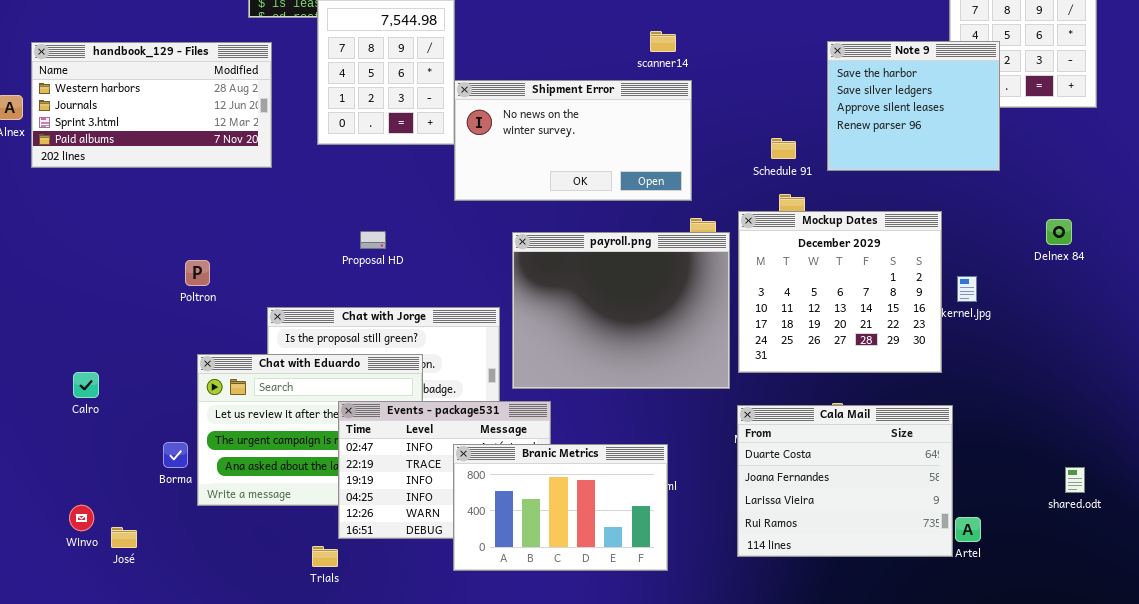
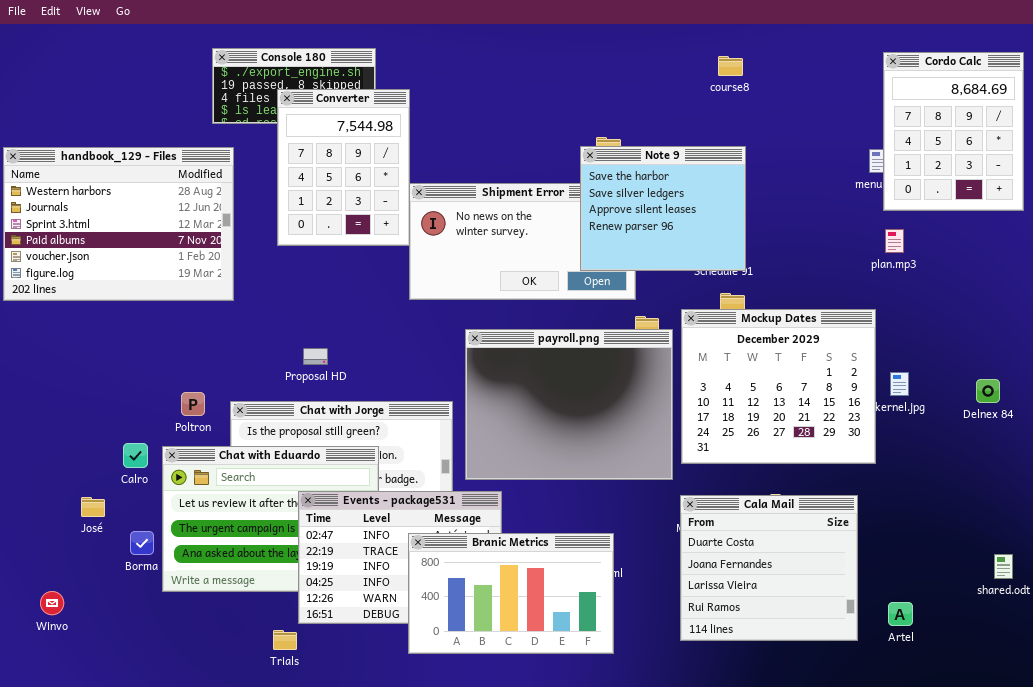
Note 9: [827,41,1000,171] -> [580,146,746,271], moved
handbook_129 - Files: [31,42,272,168] -> [3,147,234,301], resized
Delnex 84: [1046,219,1072,245] -> [976,379,1000,403], moved
Proposal HD: [360,231,386,249] -> [303,348,328,365], moved
Poltron: [185,260,210,286] -> [181,392,205,416], moved
Calro: [73,372,99,398] -> [123,443,148,468], moved
Cala Mail: [737,405,953,557] -> [680,495,858,641], resized
José: [111,527,137,548] -> [81,497,105,517], moved

